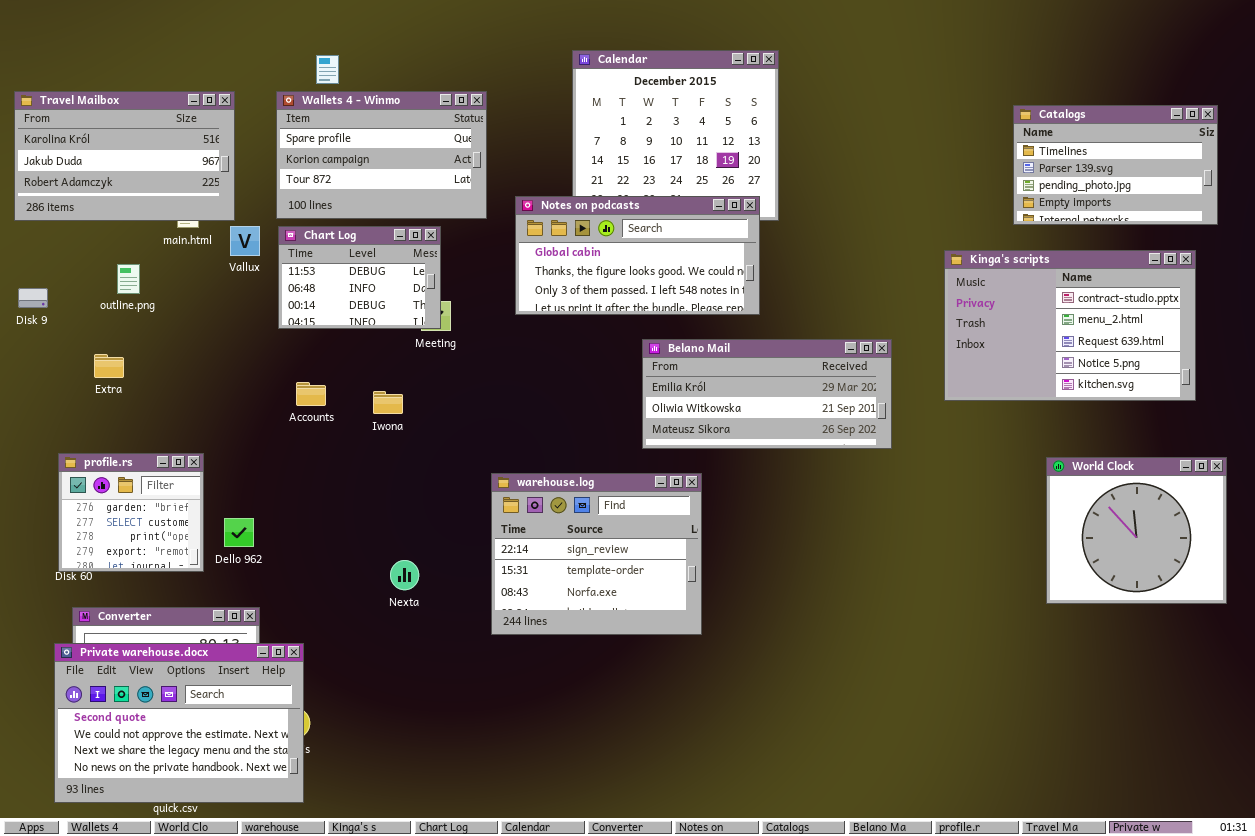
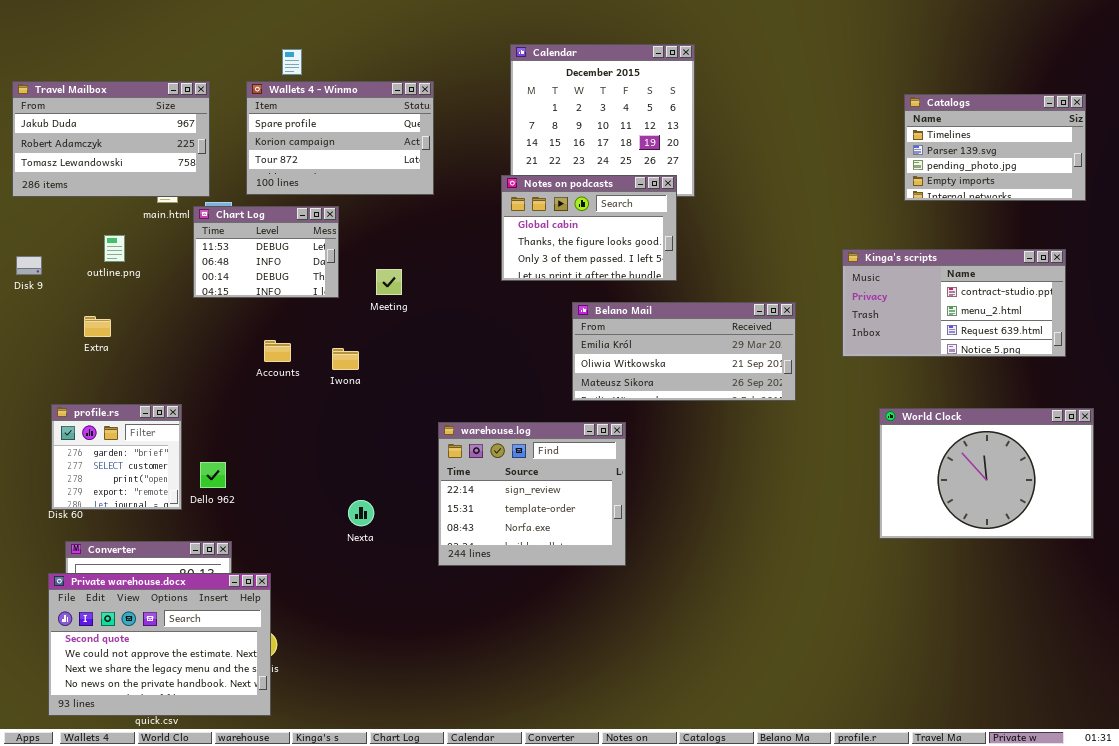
Travel Mailbox: [14,91,235,221] -> [12,81,210,197], scrolled down 1 row
Notes on podcasts: [515,196,760,315] -> [501,175,677,281], resized
Chart Log: [278,226,441,329] -> [193,206,339,298], moved
Kinga's scripts: [944,250,1196,401] -> [842,249,1066,357], resized
World Clock: [1046,457,1227,604] -> [879,408,1094,539], resized

